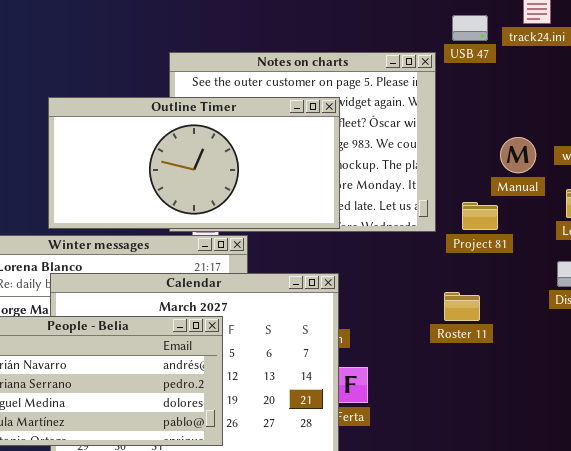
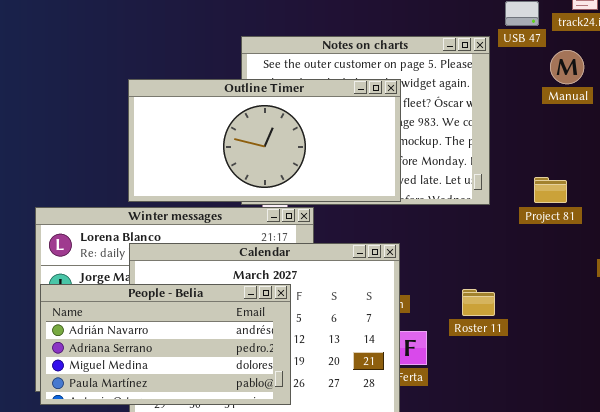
Manual: [500,137,536,173] -> [550,50,584,84], moved
Project 81: [462,202,498,230] -> [534,177,567,203], moved
Roster 11: [444,292,480,321] -> [462,289,495,316], moved

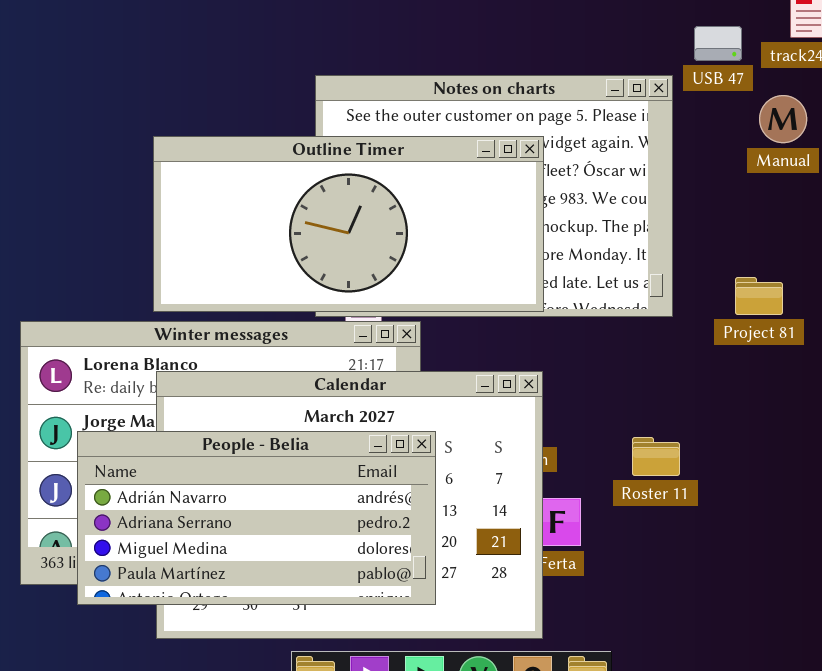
People - Belia: [40,284,291,405] -> [77,431,436,605], moved

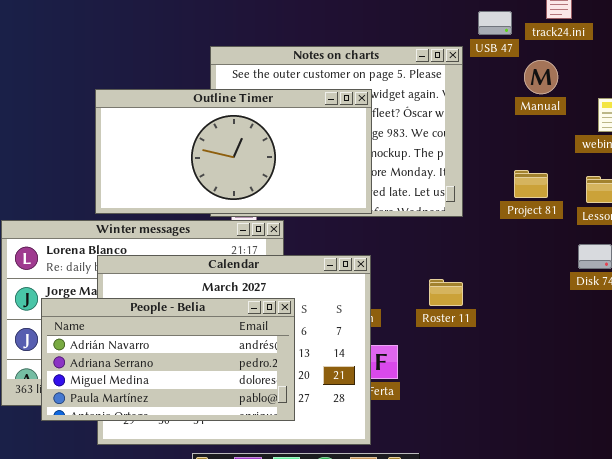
Project 81: [735,277,783,315] -> [514,170,548,198], moved
Roster 11: [632,437,680,476] -> [429,279,463,306], moved

